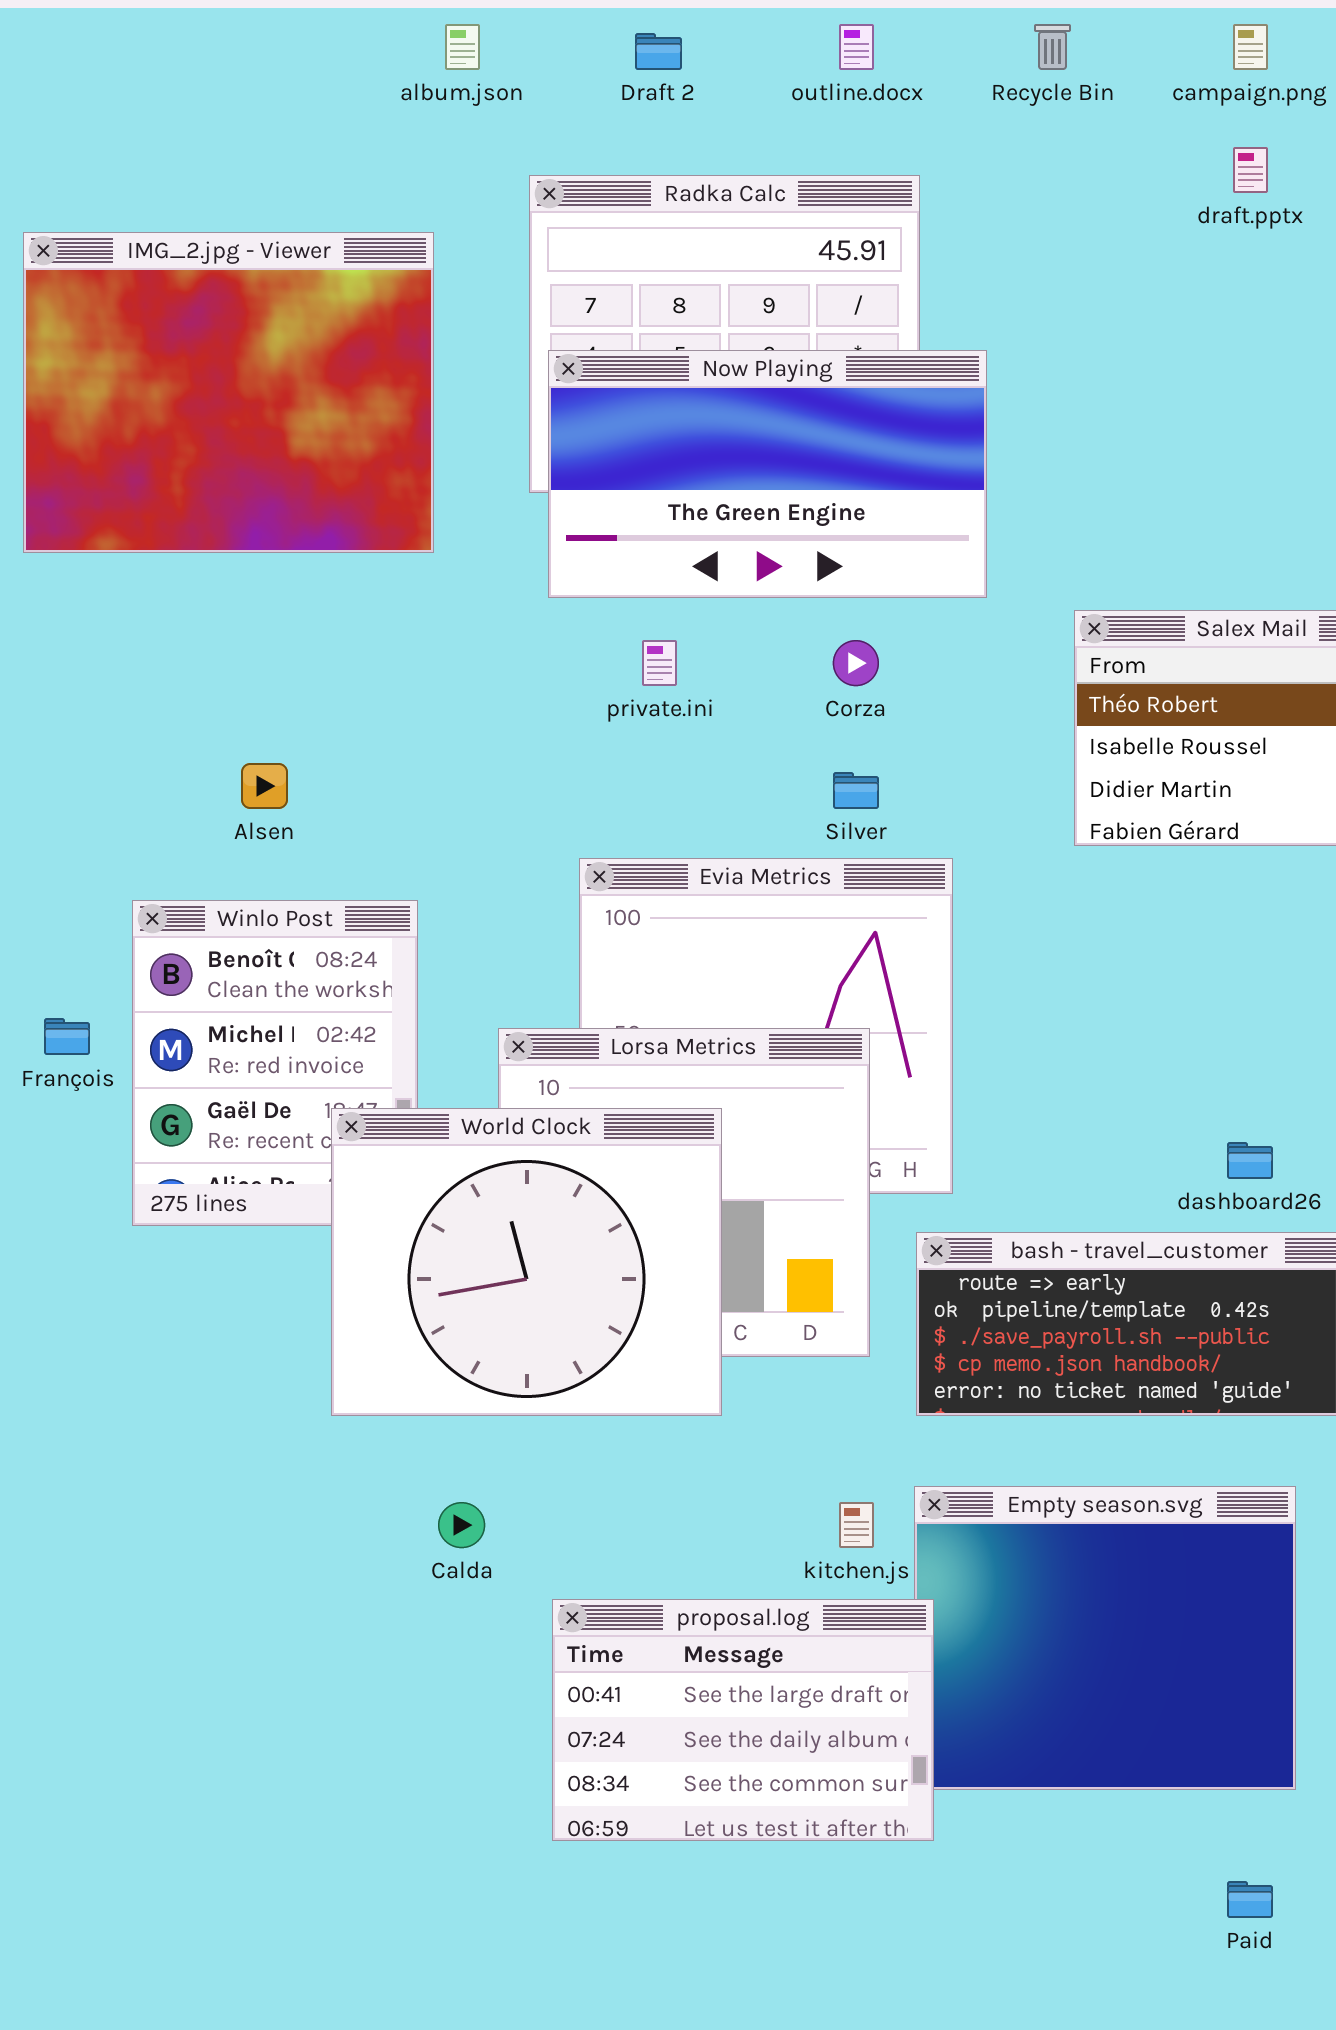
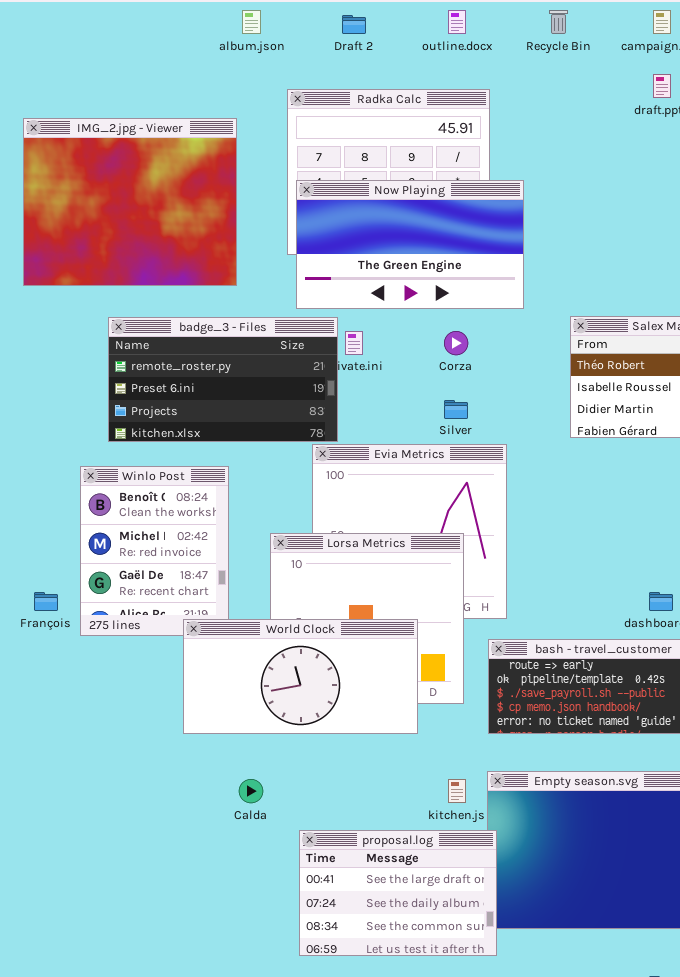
badge_3 - Files: none -> [108,317,338,442], opened
François: [44,1018,90,1055] -> [34,592,58,611], moved
World Clock: [331,1108,722,1416] -> [183,619,418,734], resized

